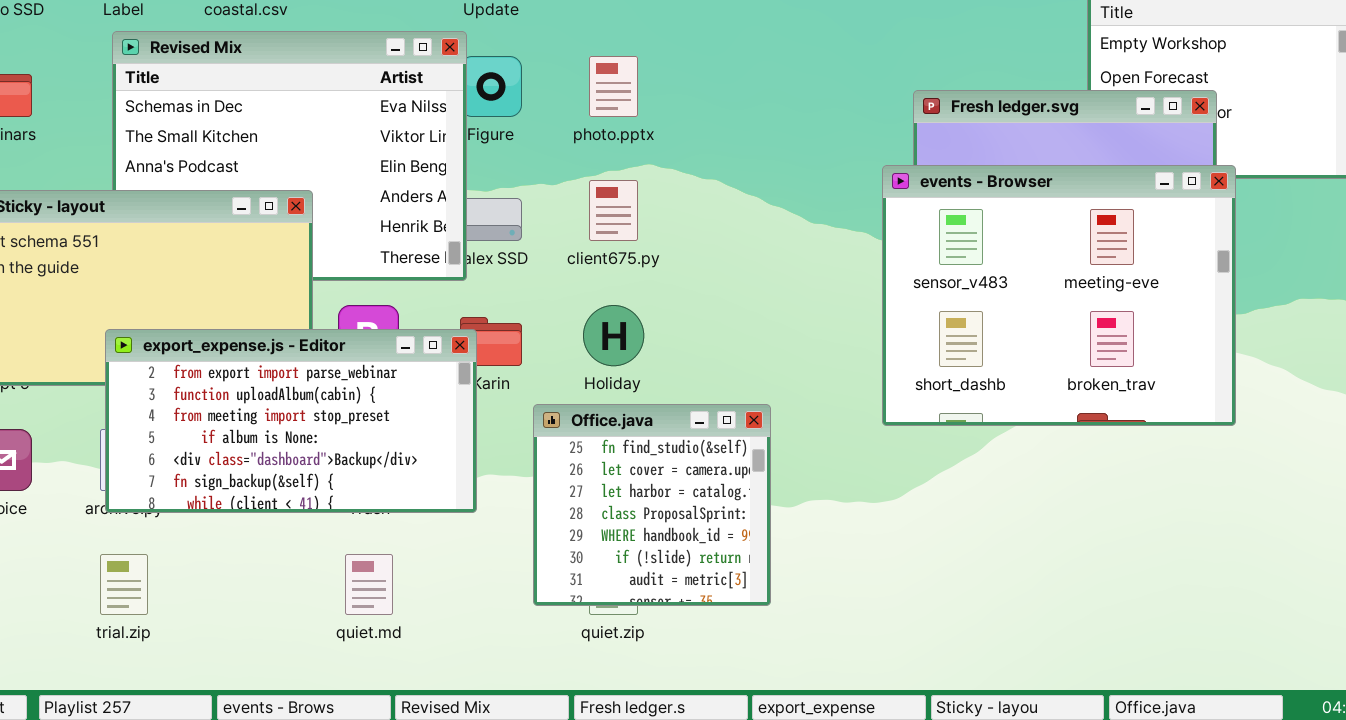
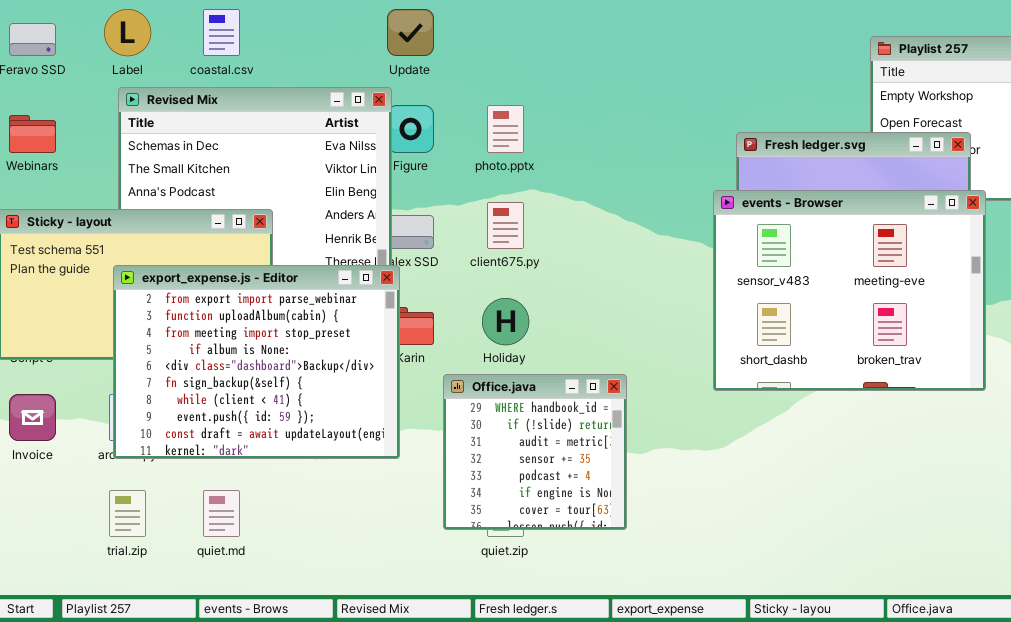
export_expense.js - Editor: [105,329,477,513] -> [113,265,400,459], resized
Office.java: [533,404,771,606] -> [443,374,627,530], scrolled down 4 rows
quiet.md: [345,554,393,615] -> [203,490,240,537], moved

